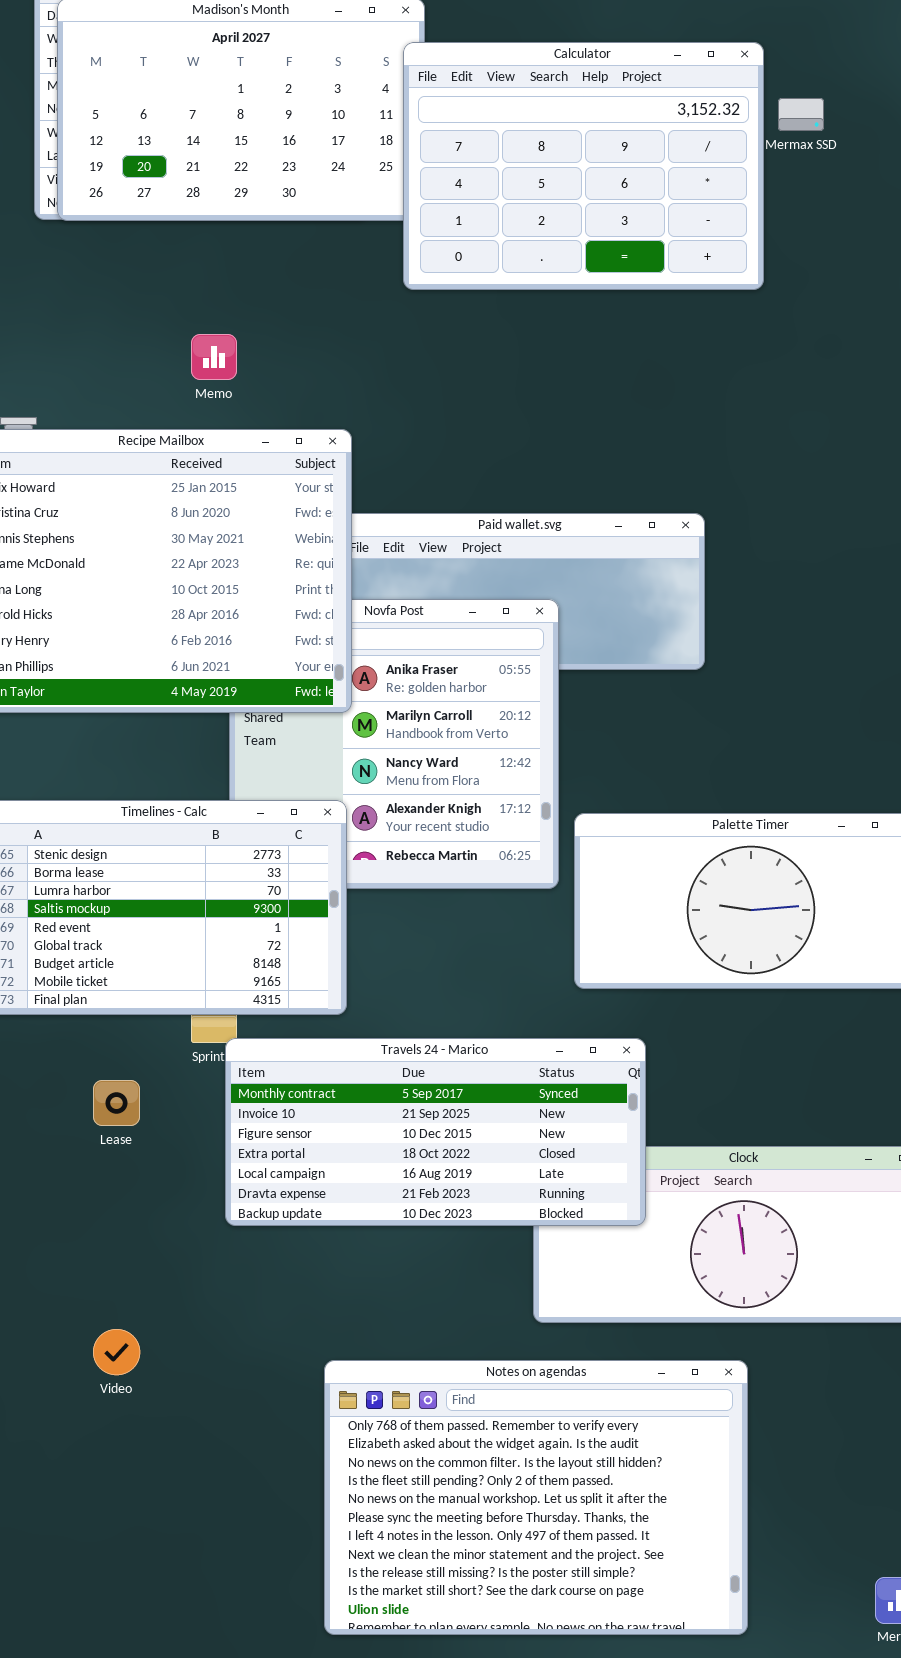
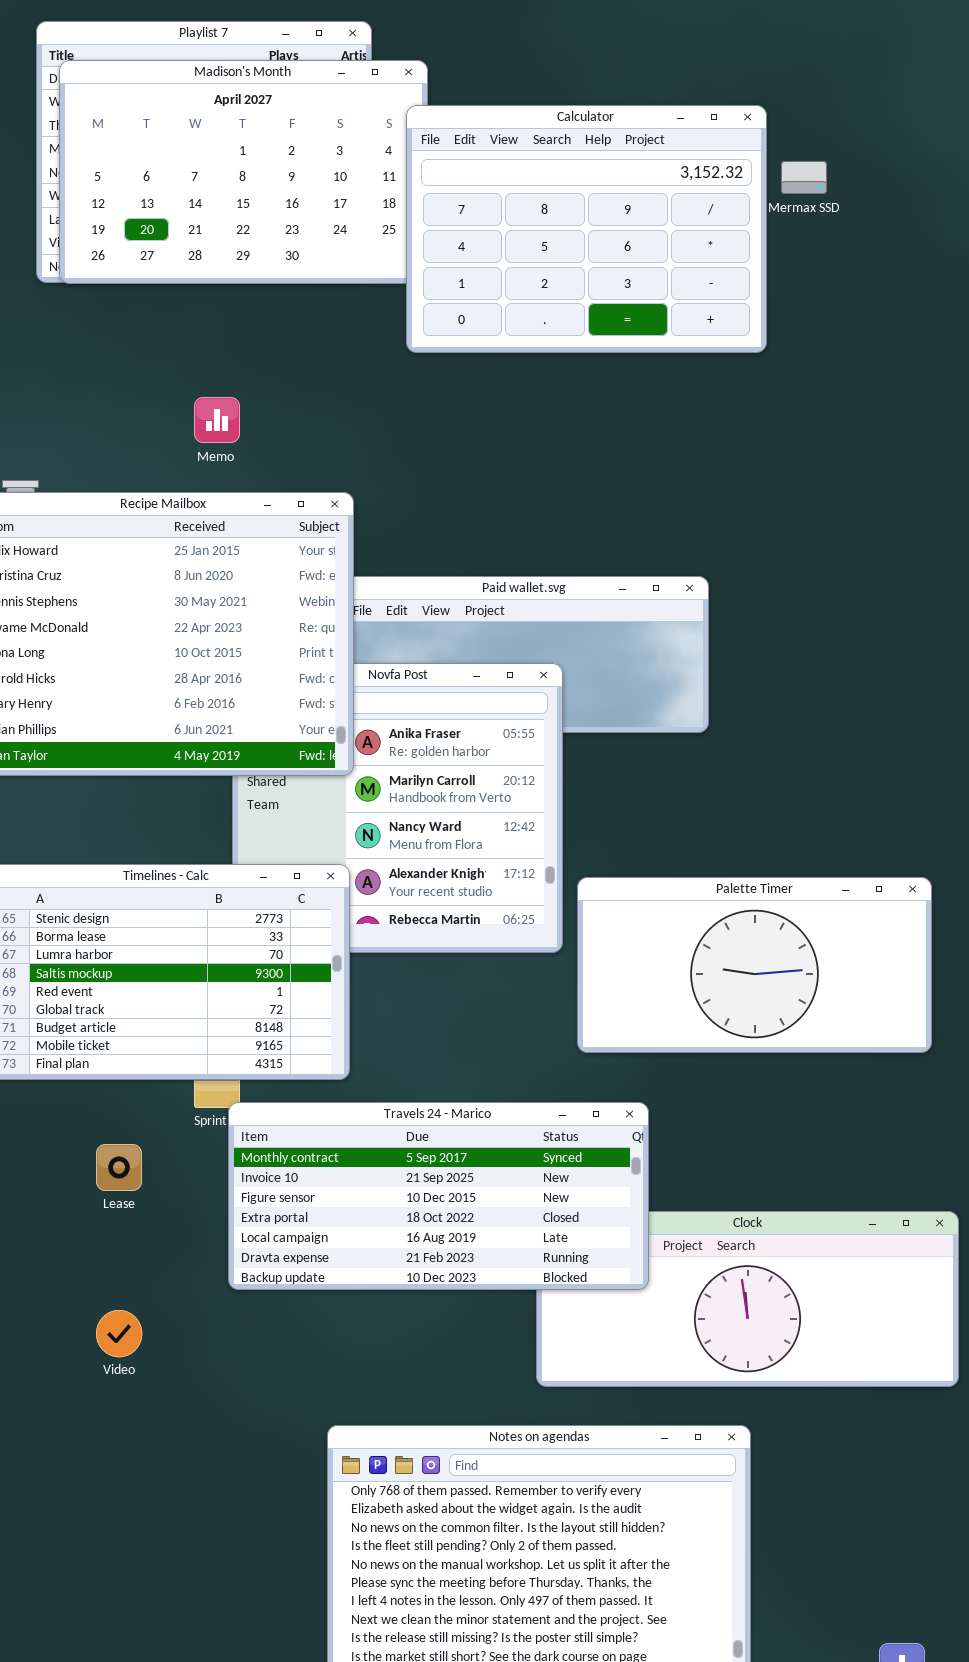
Video: [93,1329,140,1375] -> [96,1310,142,1357], moved

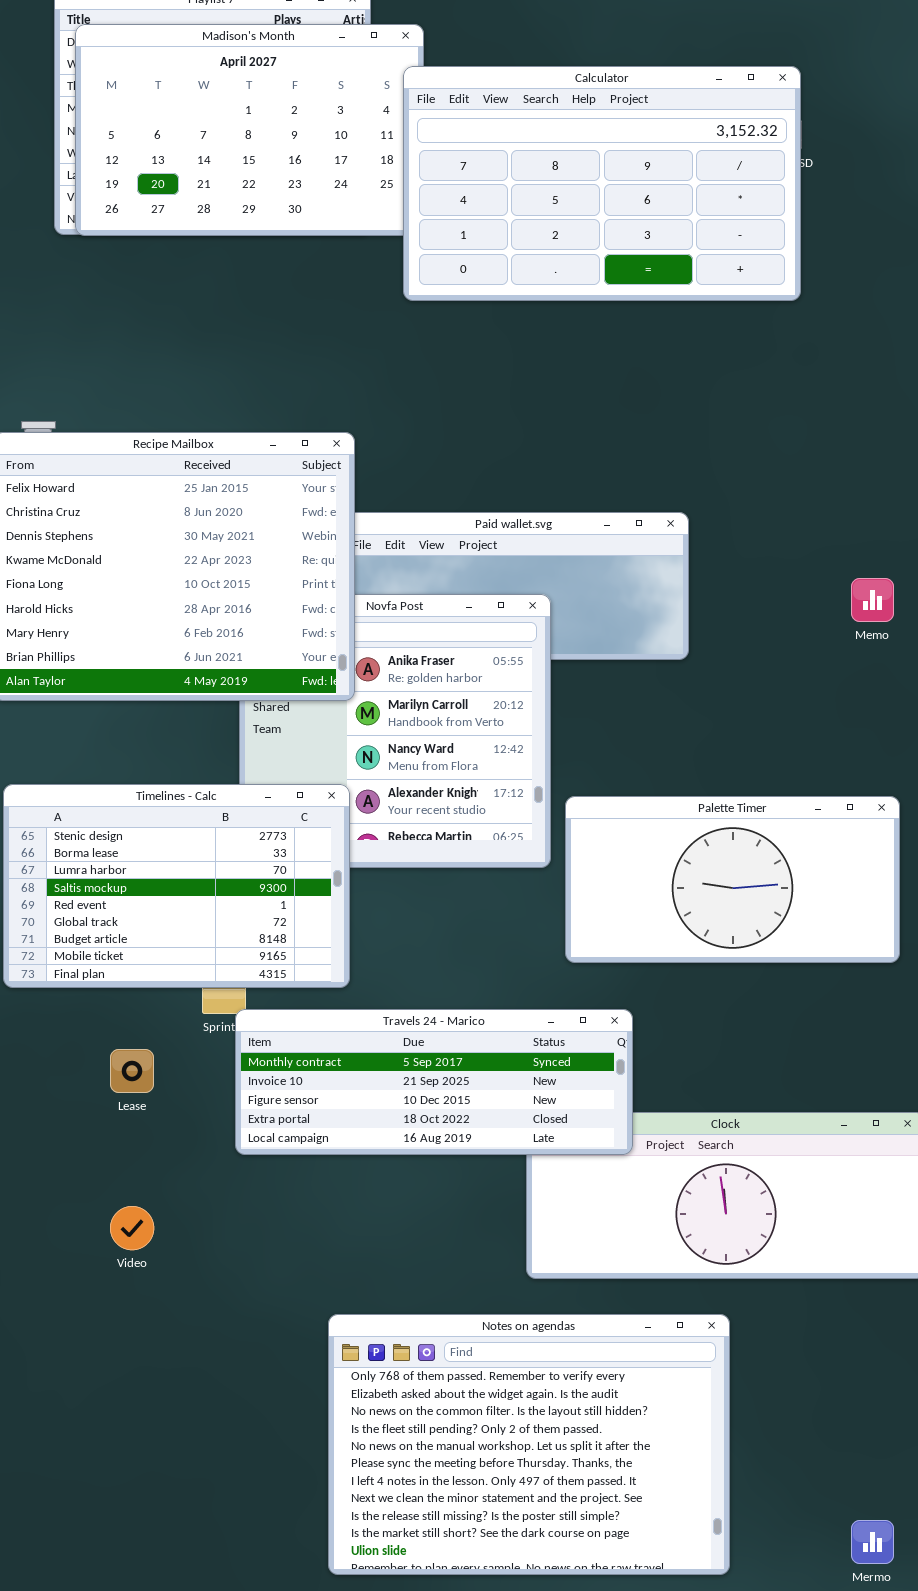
Calculator: [406,105,767,353] -> [403,66,801,301], resized
Memo: [194,397,240,443] -> [851,578,894,622], moved
Travels 24 - Marico: [228,1102,649,1290] -> [235,1009,633,1155], resized

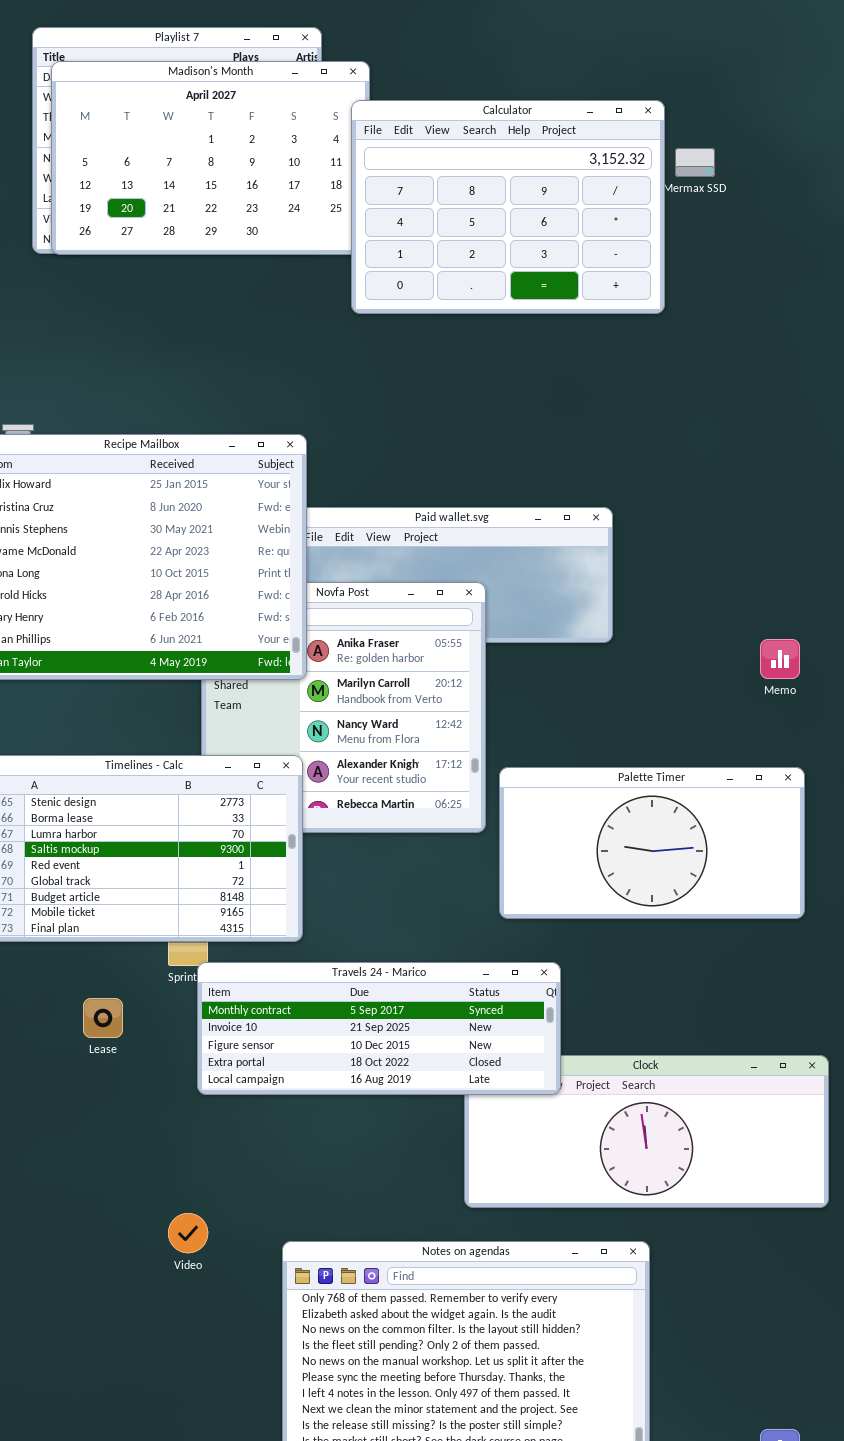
Calculator: [403,66,801,301] -> [351,100,665,314], resized
Memo: [851,578,894,622] -> [760,639,800,679], moved
Video: [110,1206,154,1250] -> [168,1213,208,1253], moved

